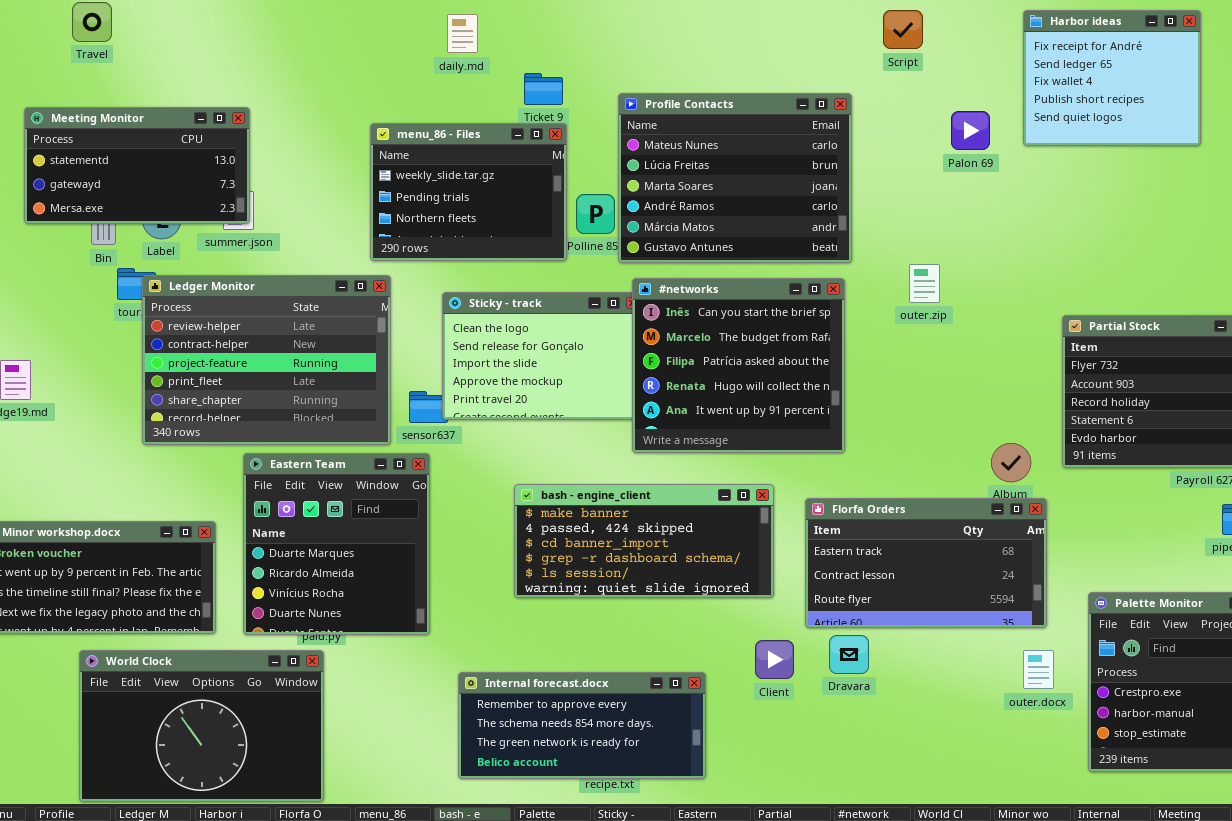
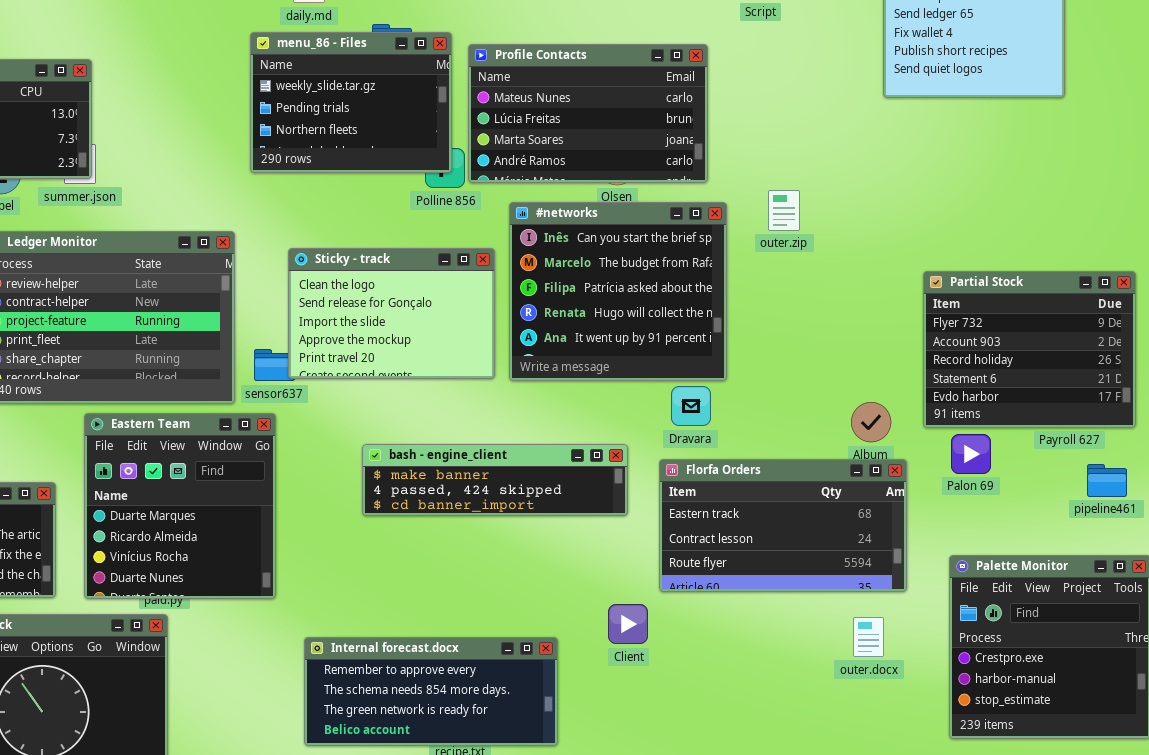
Profile Contacts: [618,93,852,263] -> [468,44,708,183], resized
Palon 69: [951,111,990,150] -> [951,434,991,474], moved
menu_86 - Files: [370,123,567,261] -> [250,32,452,173], moved
outer.zip: [909,264,940,303] -> [768,190,800,231], moved
#networks: [632,278,845,453] -> [509,202,727,381], moved
bash - engine_client: [514,484,774,598] -> [362,444,628,516], resized
Dravara: [829,635,869,674] -> [671,386,711,426], moved
outer.docx: [1023,650,1054,689] -> [853,617,884,657], moved

